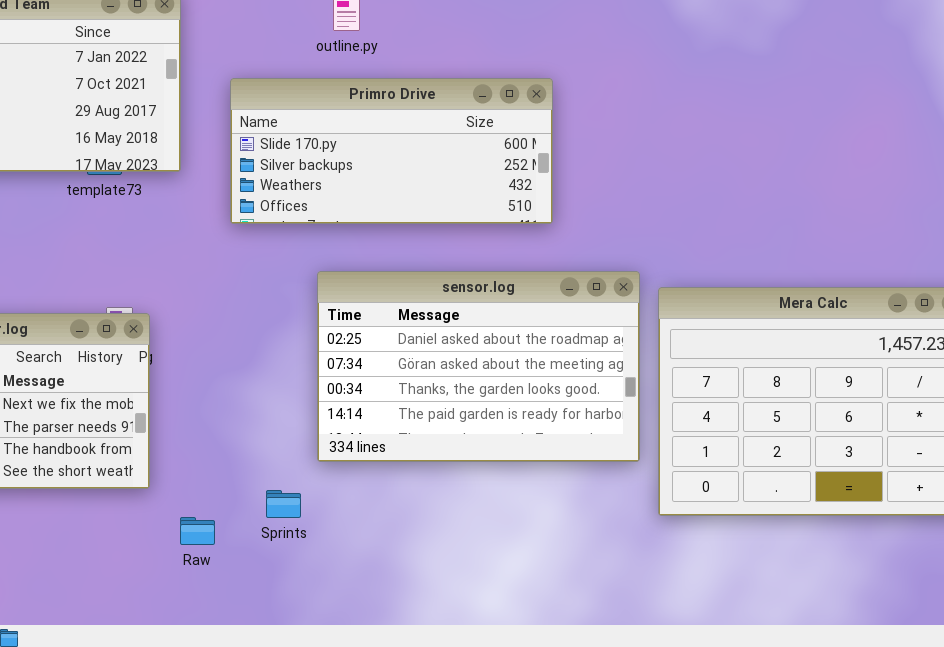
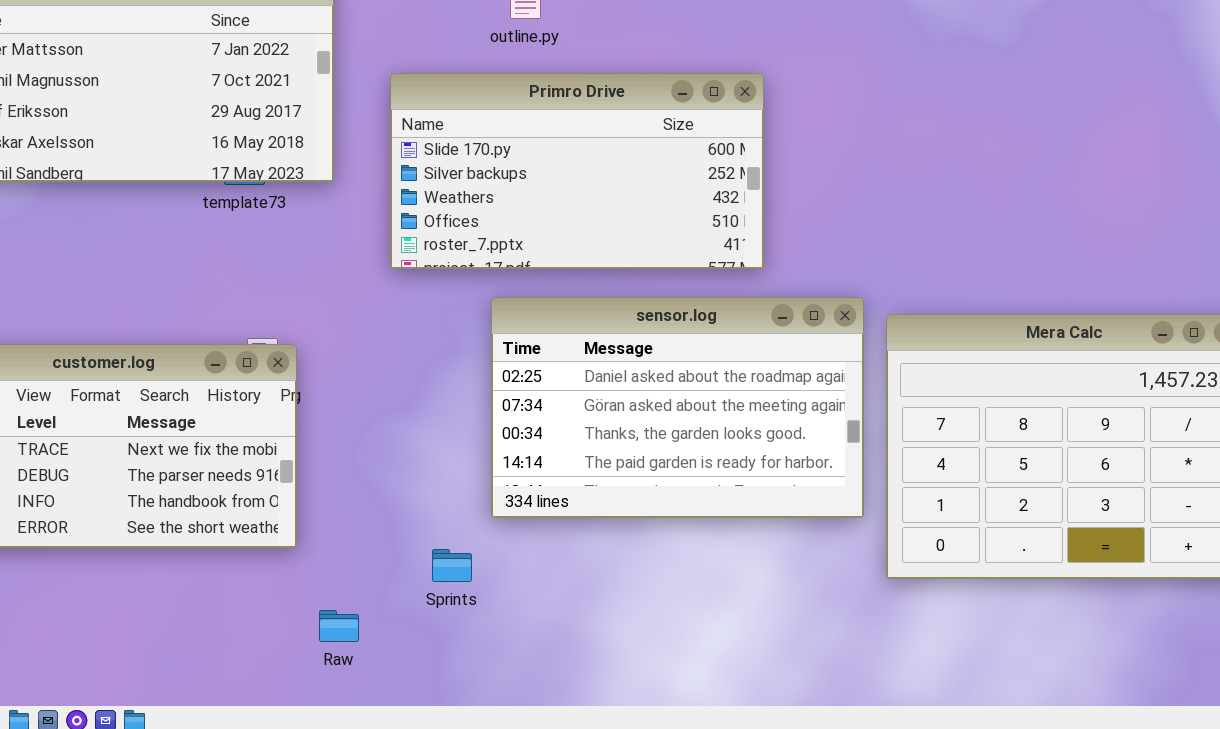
Primro Drive: [230,78,553,224] -> [390,73,764,269], resized
Raw: [180,517,215,545] -> [319,610,359,642], moved

